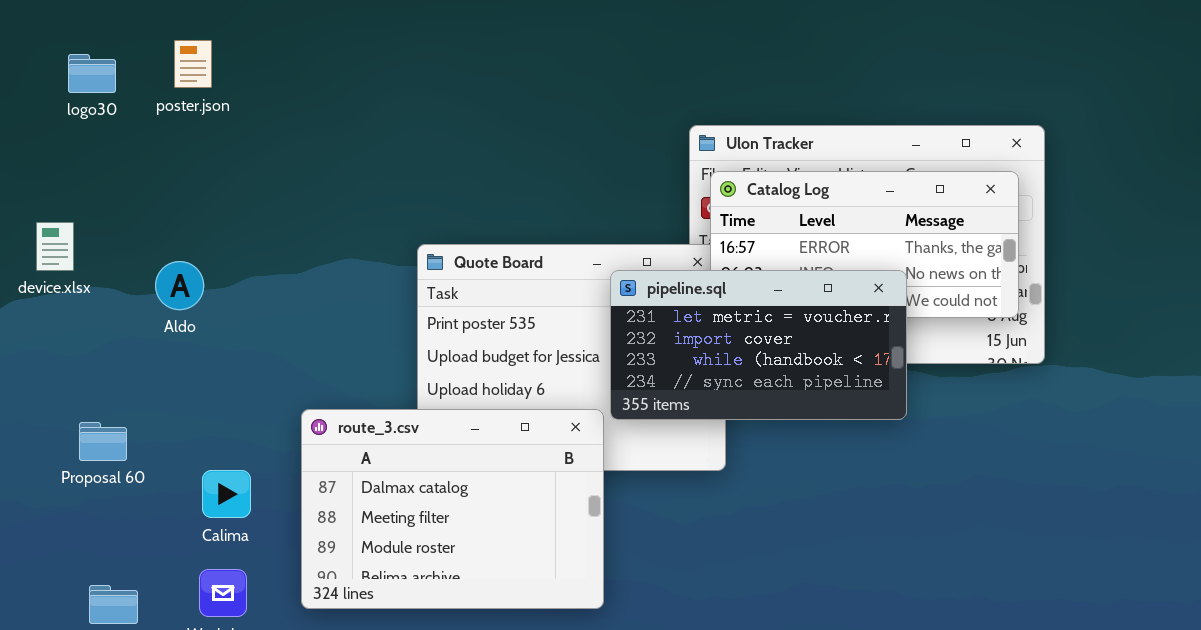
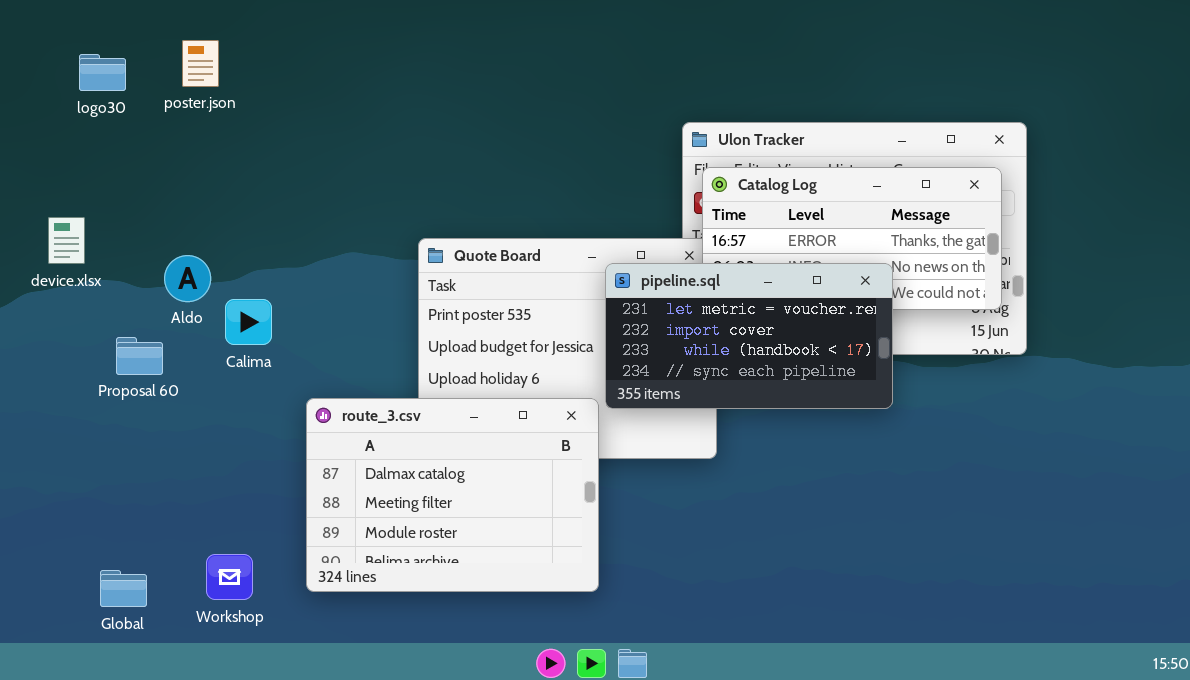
Proposal 60: [79,422,127,461] -> [116,337,163,375], moved
Calima: [202,470,251,518] -> [225,299,272,345], moved

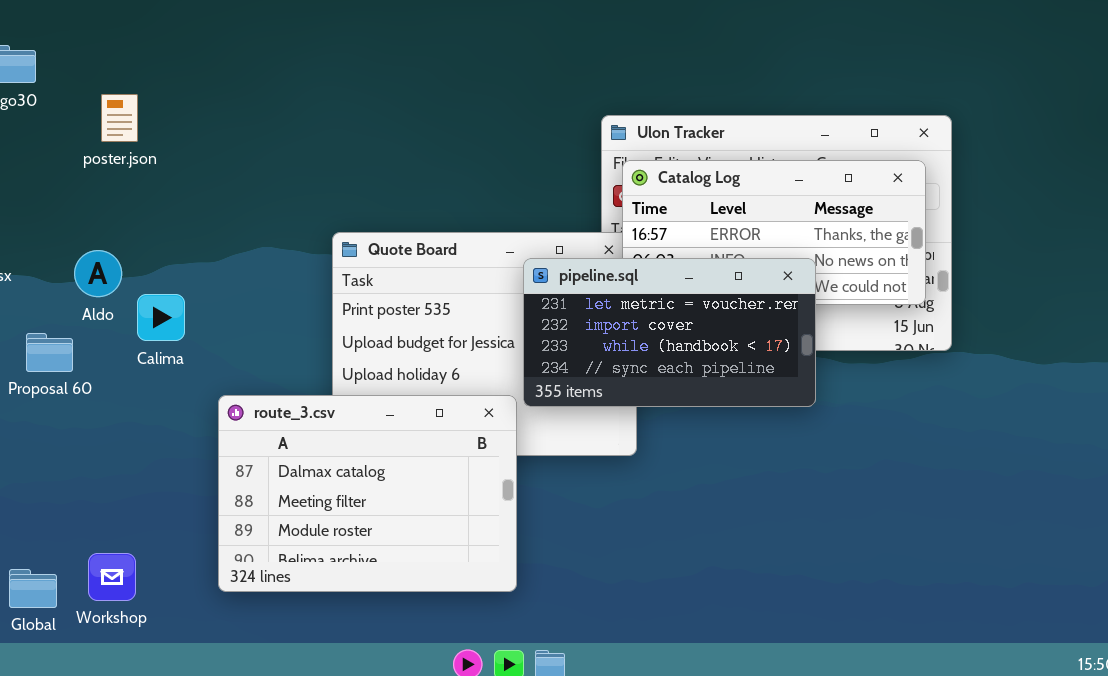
poster.json: [182,40,219,87] -> [101,94,138,142], moved
Workshop: [206,554,253,600] -> [88,553,136,601], moved

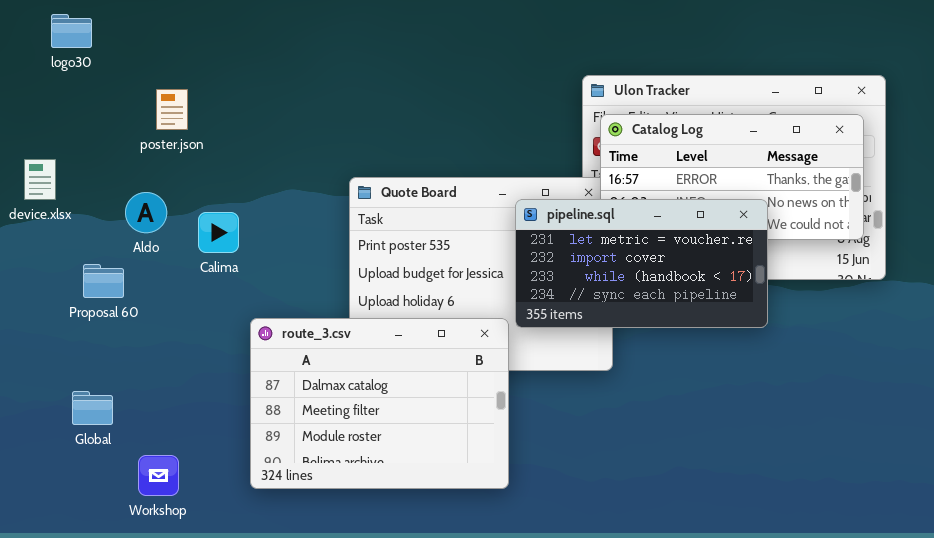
poster.json: [101,94,138,142] -> [156,89,188,130], moved
Calima: [137,294,185,341] -> [198,212,239,253], moved
Global: [9,569,57,608] -> [72,391,113,425], moved

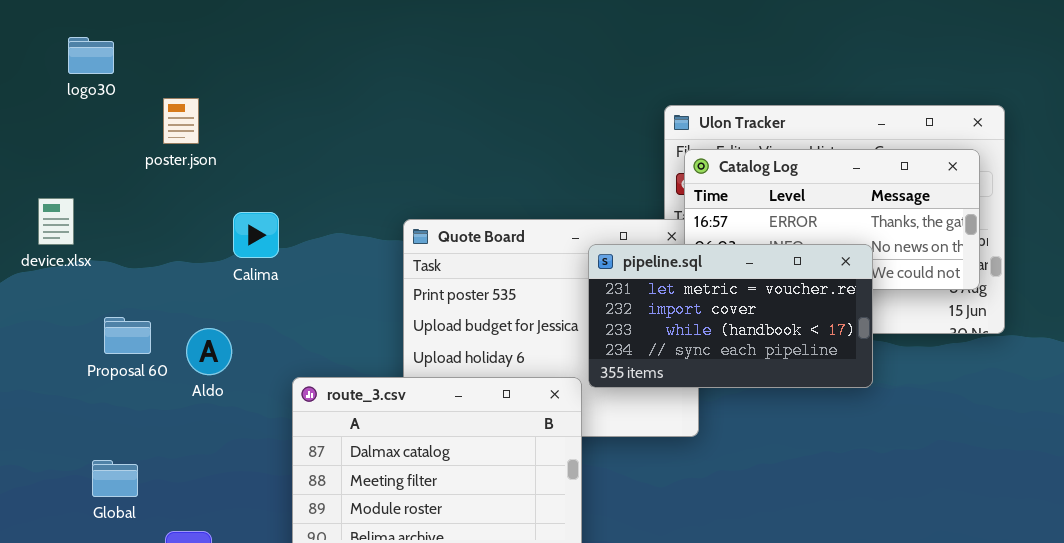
poster.json: [156,89,188,130] -> [163,98,199,144], moved
Aldo: [125,192,167,233] -> [186,328,232,375], moved
Calima: [198,212,239,253] -> [233,212,279,258], moved

